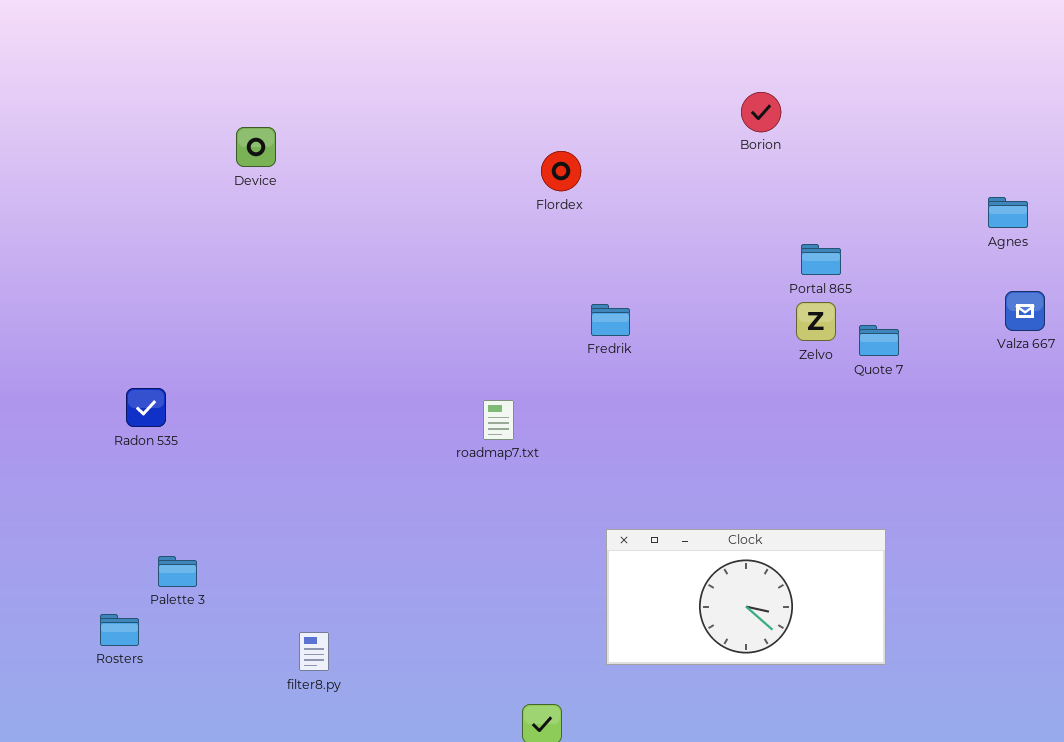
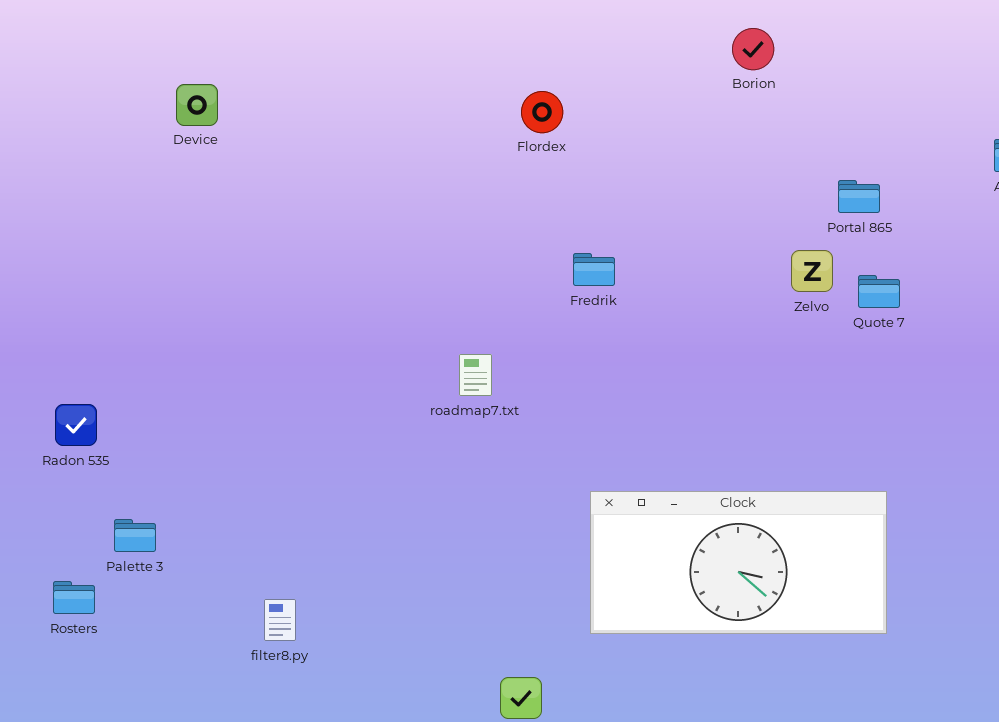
Device: [236,127,276,167] -> [176,84,218,126], moved
Portal 865: [801,244,841,275] -> [838,180,880,213], moved
Radon 535: [126,388,166,427] -> [55,404,97,446], moved

